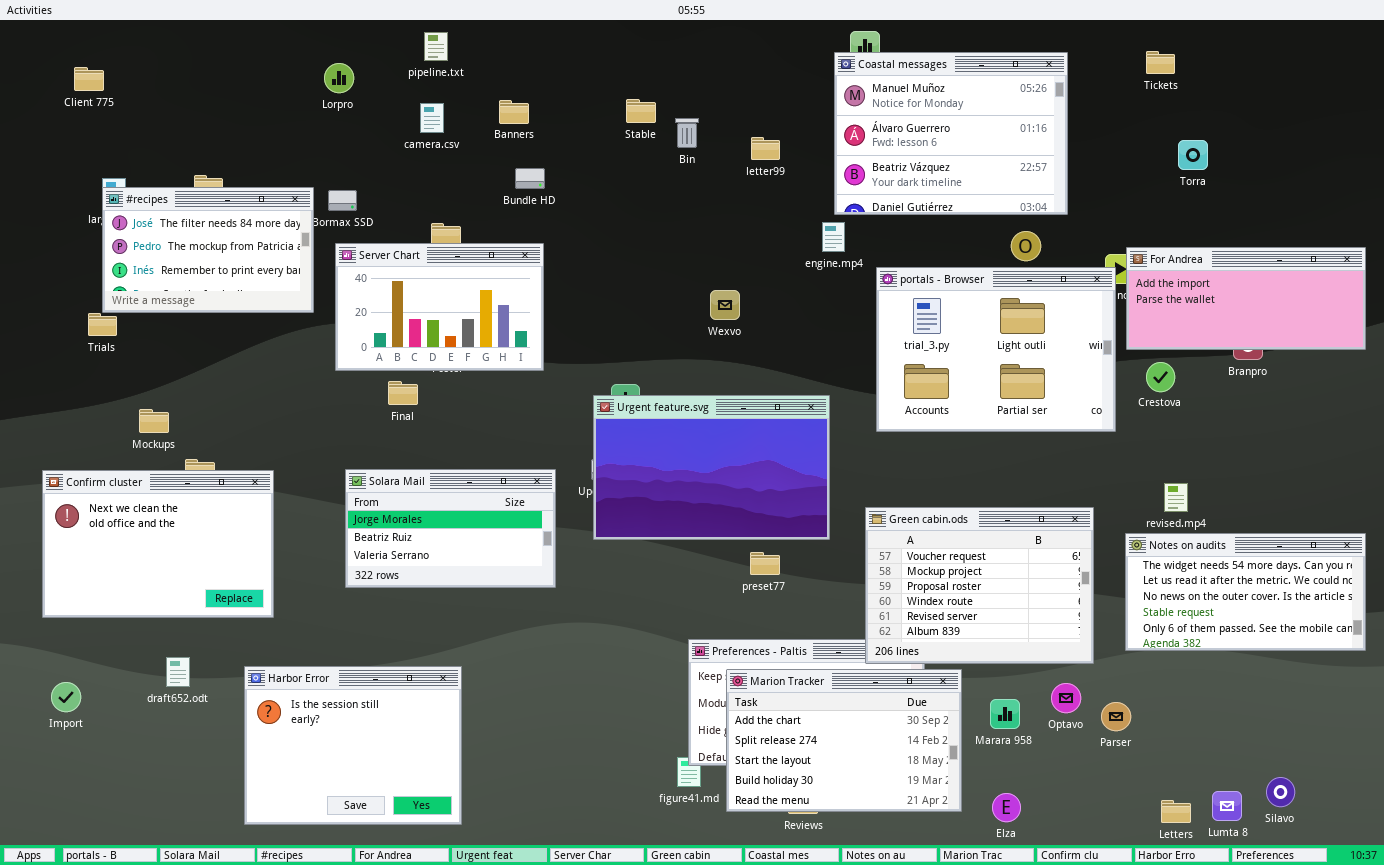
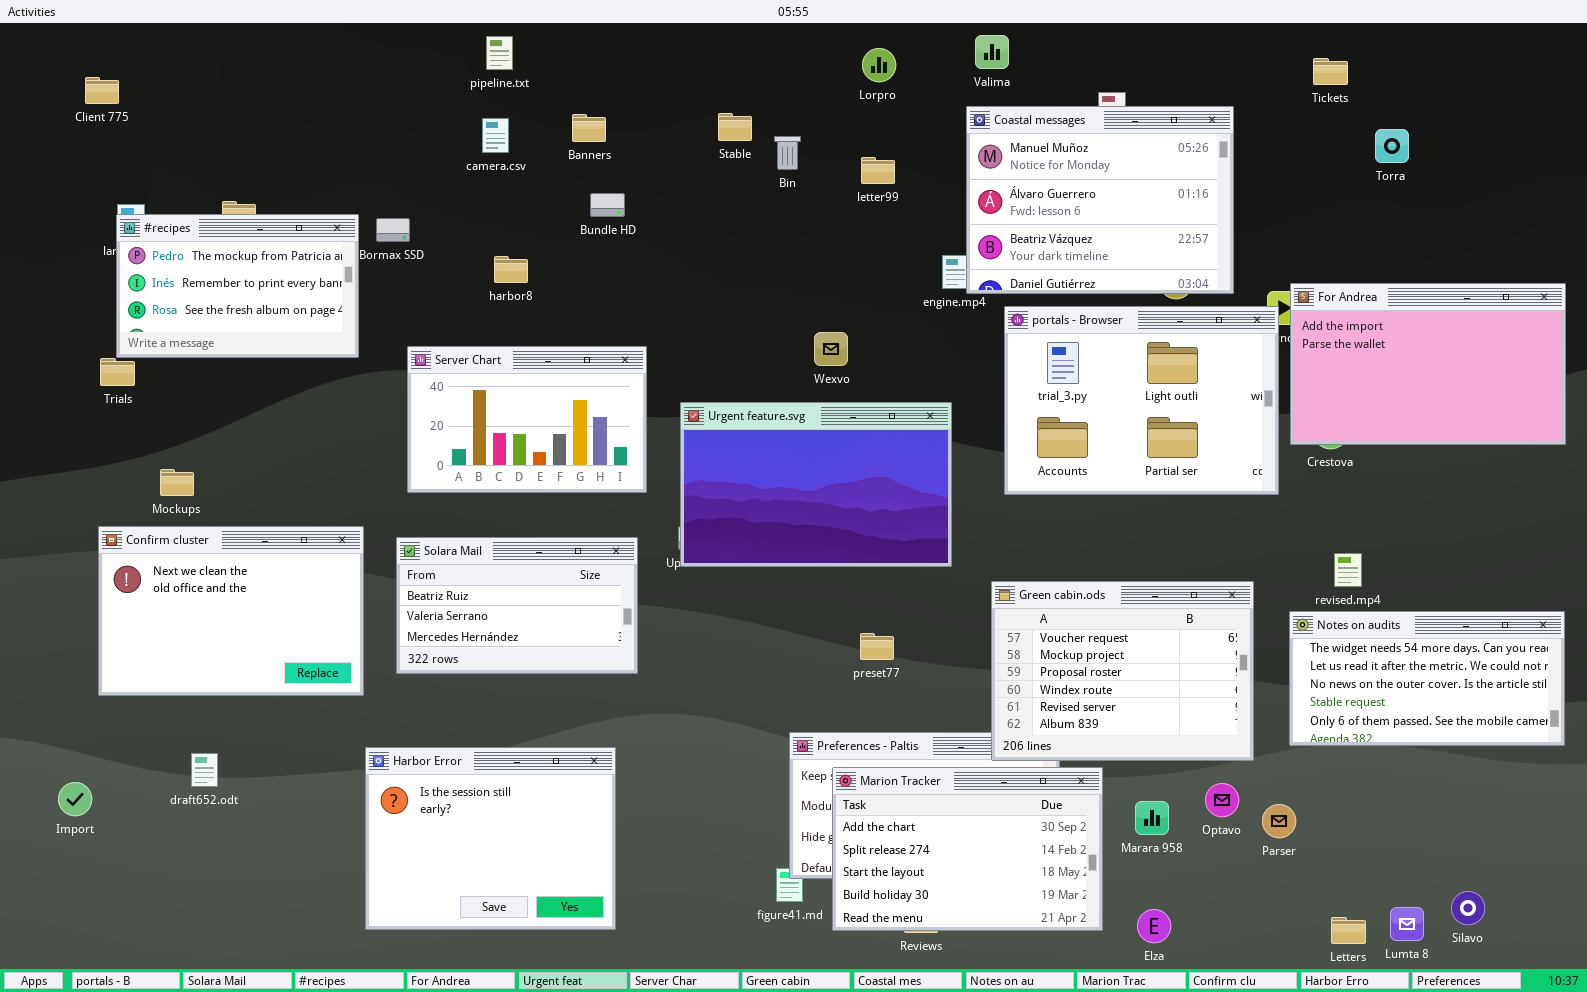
Coastal messages: [834,52,1068,215] -> [966,106,1234,294], moved
Lorpro: [324,63,354,93] -> [862,48,896,82], moved
Torra: [1178,140,1208,170] -> [1375,129,1409,163], moved
#recipes: [102,187,314,313] -> [116,214,359,358], scrolled down 1 row
Server Chart: [335,243,544,371] -> [407,346,647,493], moved
For Andrea: [1126,247,1366,350] -> [1290,283,1566,445], resized
Urgent feature.svg: [593,395,830,540] -> [680,402,952,567], moved
Solara Mail: [345,469,556,588] -> [396,537,638,674], scrolled down 1 row
Confirm cluster: [42,470,274,618] -> [98,526,364,696], moved
Harbor Error: [244,666,462,825] -> [365,747,616,930], moved

